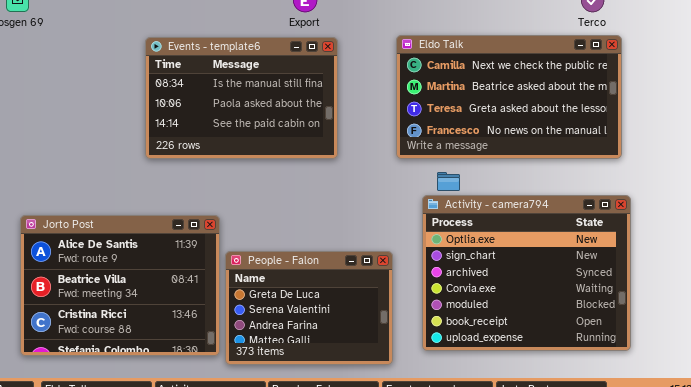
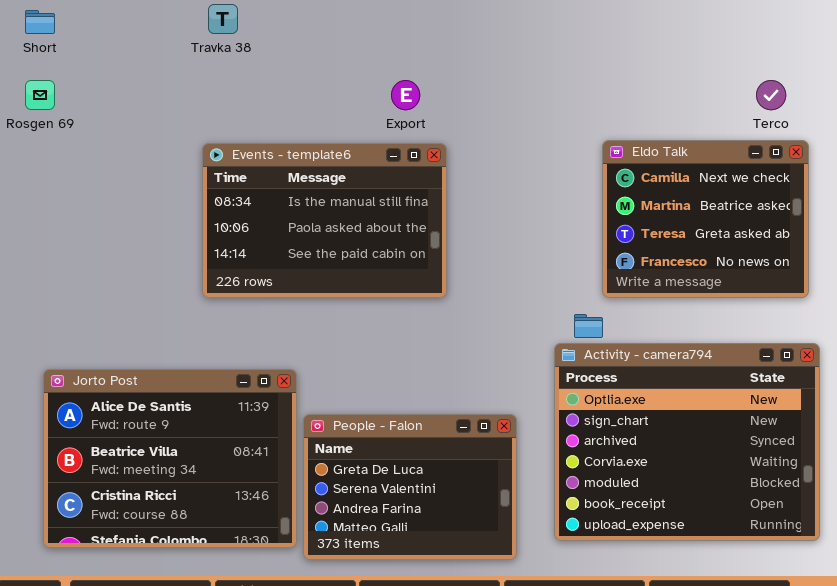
Eldo Talk: [396,35,622,159] -> [602,140,809,298], resized

